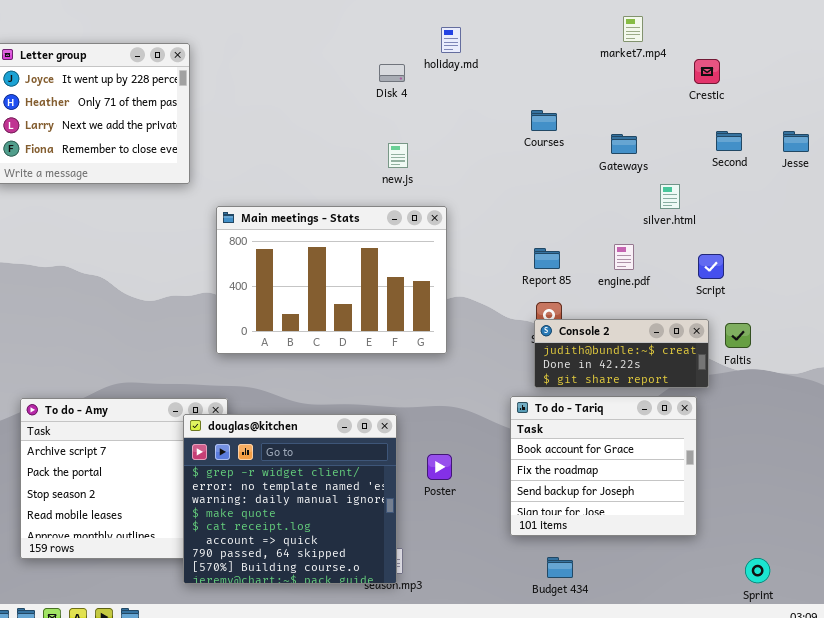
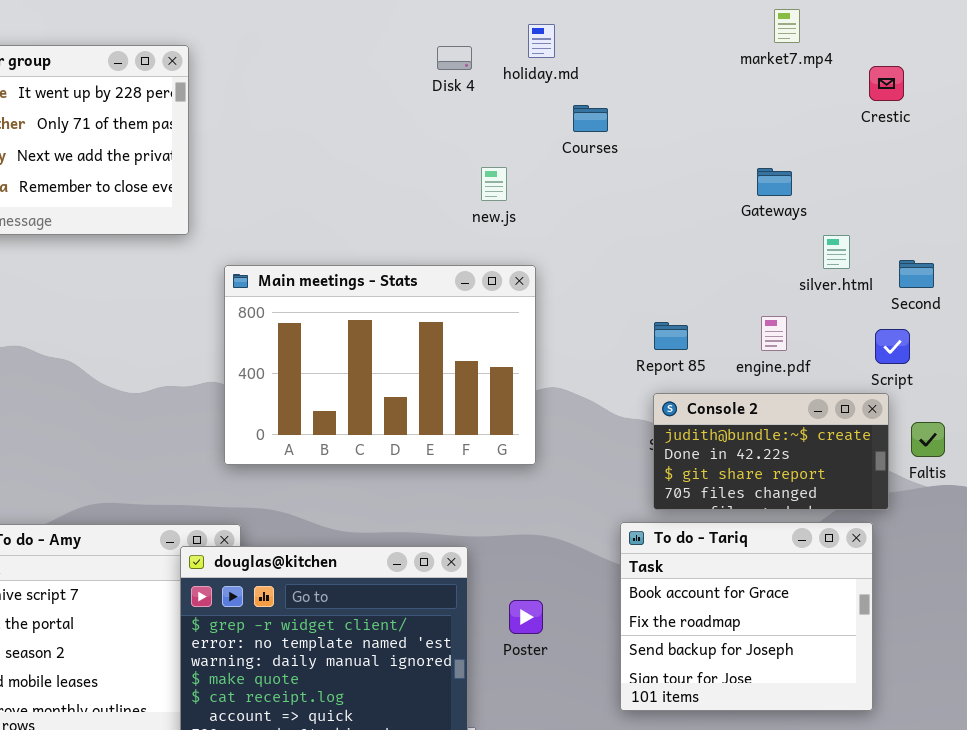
Disk 4: [379,64,405,82] -> [437,46,472,70], moved
Courses: [531,110,557,131] -> [573,105,608,132], moved
Second: [716,131,742,151] -> [899,260,934,288], moved
new.js: [388,143,408,168] -> [481,167,507,201], moved
Console 2: [534,319,709,388] -> [653,393,889,510], resized

